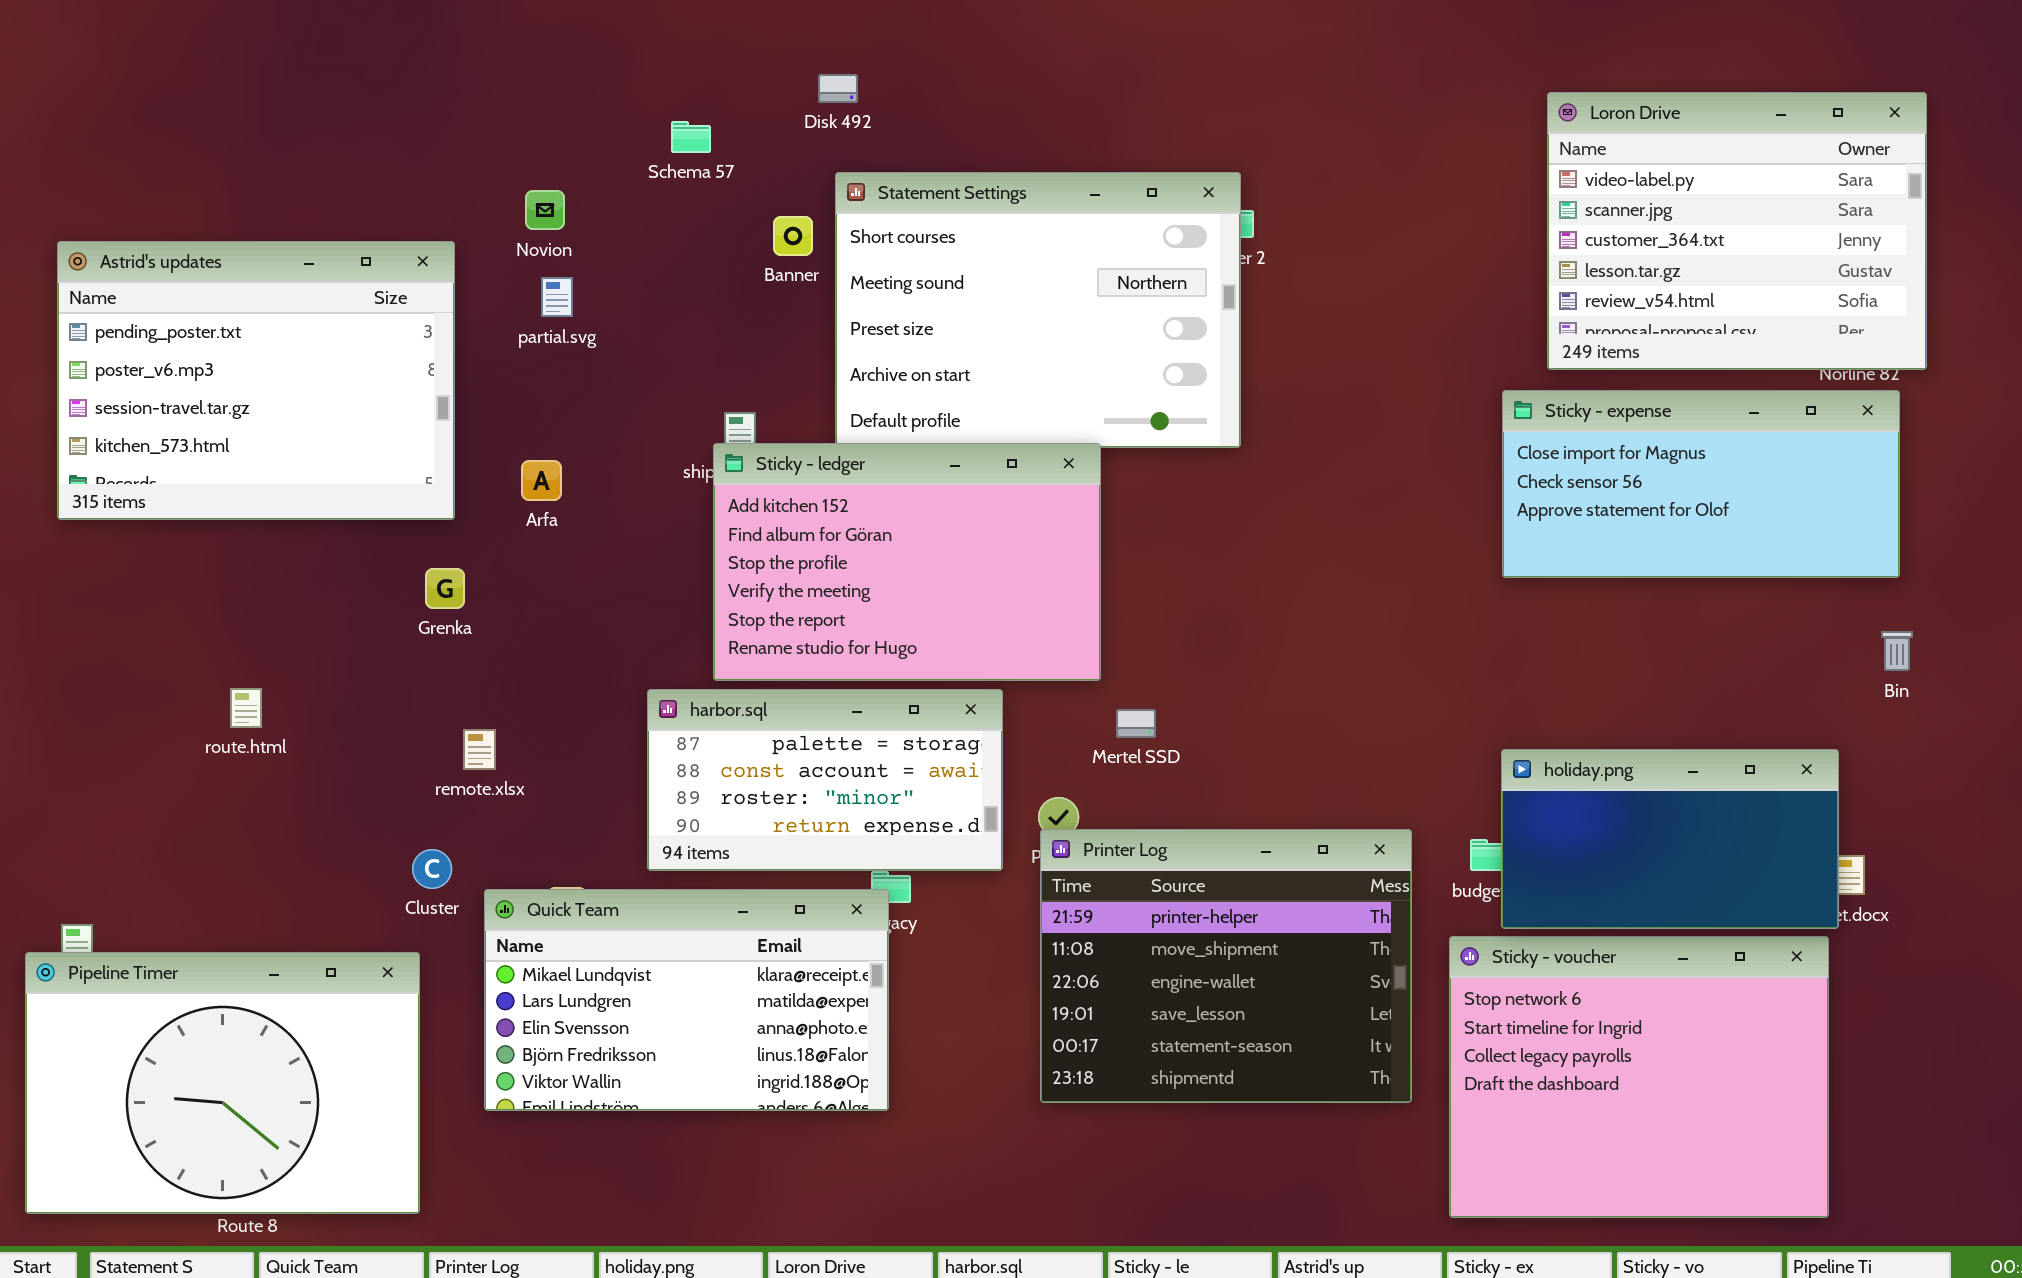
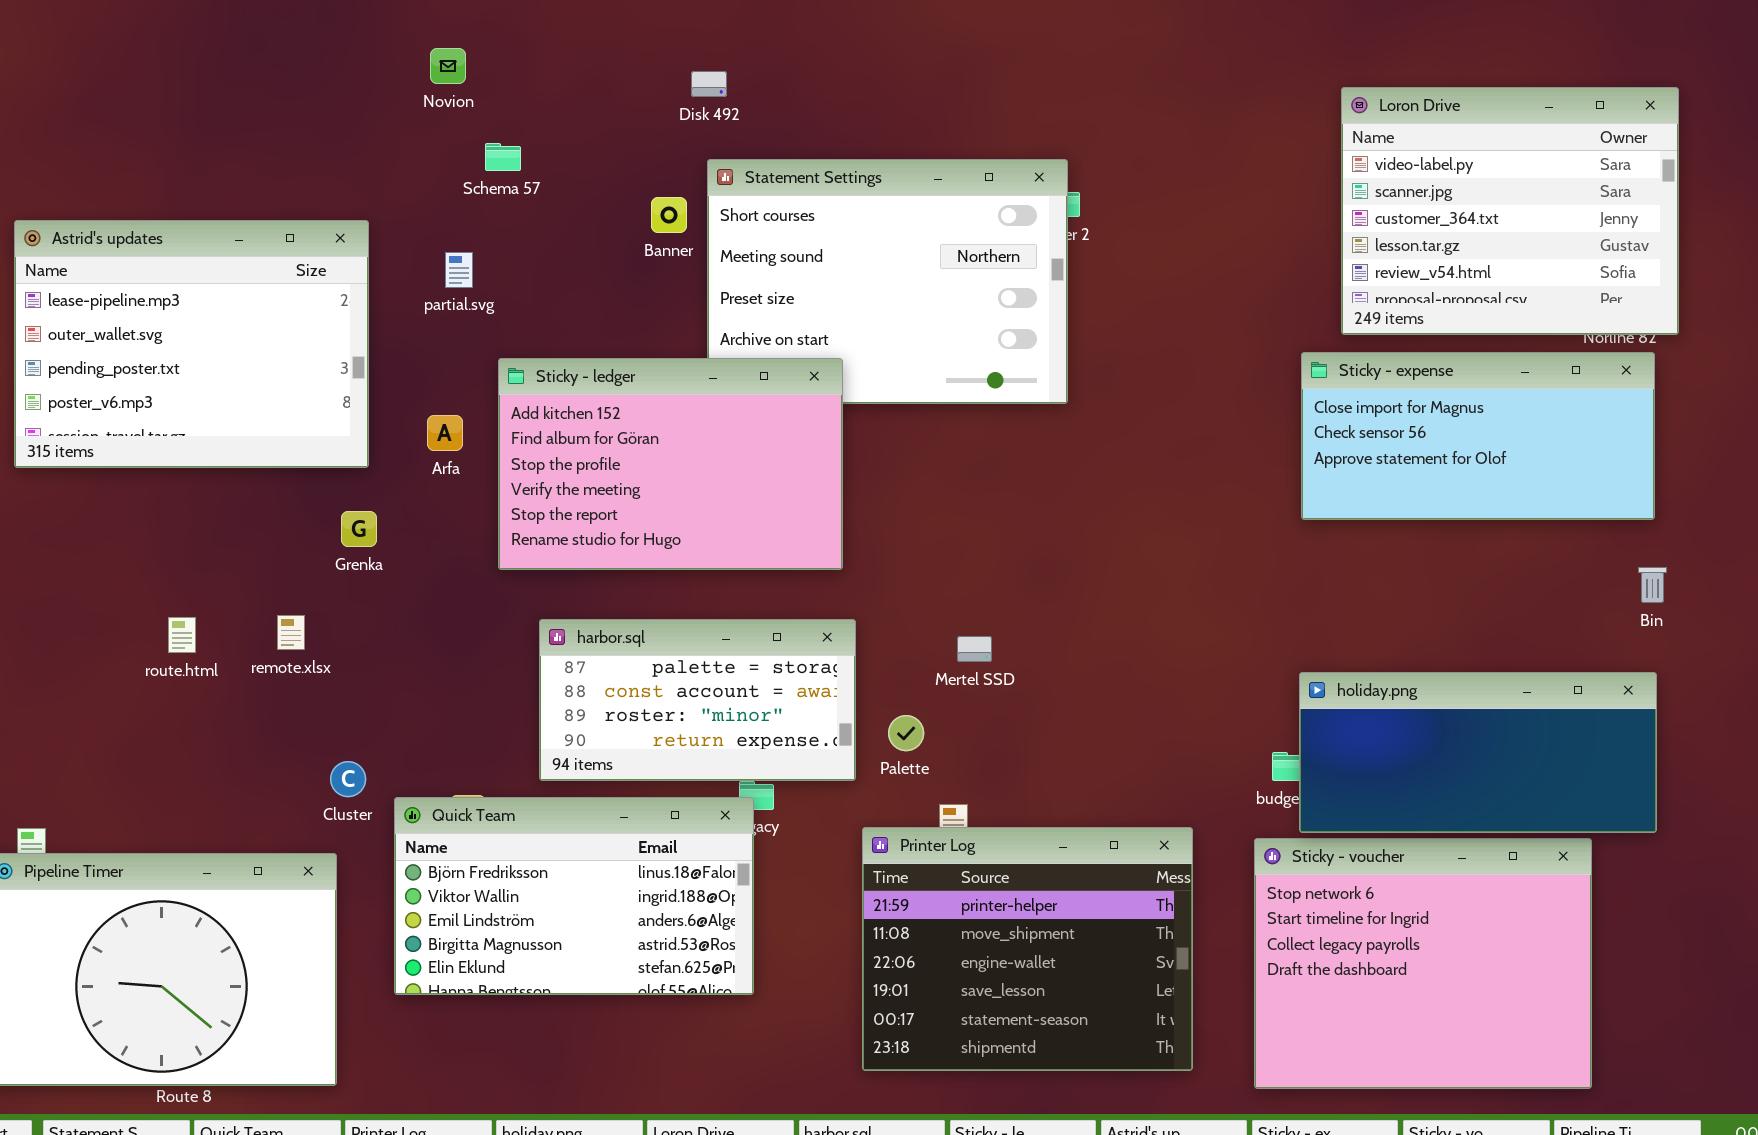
Schema 57: [671,121,711,153] -> [485,143,521,171], moved
Novion: [525,190,565,230] -> [430,48,466,84], moved
Astrid's updates: [57,241,455,520] -> [14,220,369,468], scrolled up 2 rows
Sticky - ledger: [713,443,1101,681] -> [498,358,843,570], moved
remote.xlsx: [463,729,496,770] -> [277,615,305,650], moved
holiday.png: [1501,749,1839,929] -> [1299,672,1657,833], resized
Printer Log: [1040,829,1412,1103] -> [862,827,1193,1071], moved
Quick Team: [484,889,889,1111] -> [394,797,754,995], scrolled down 3 rows

